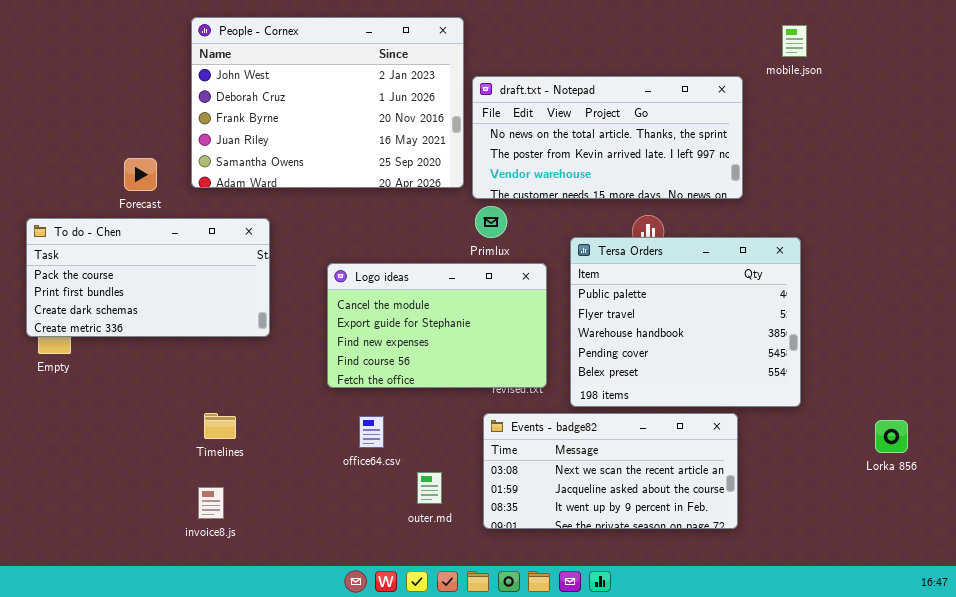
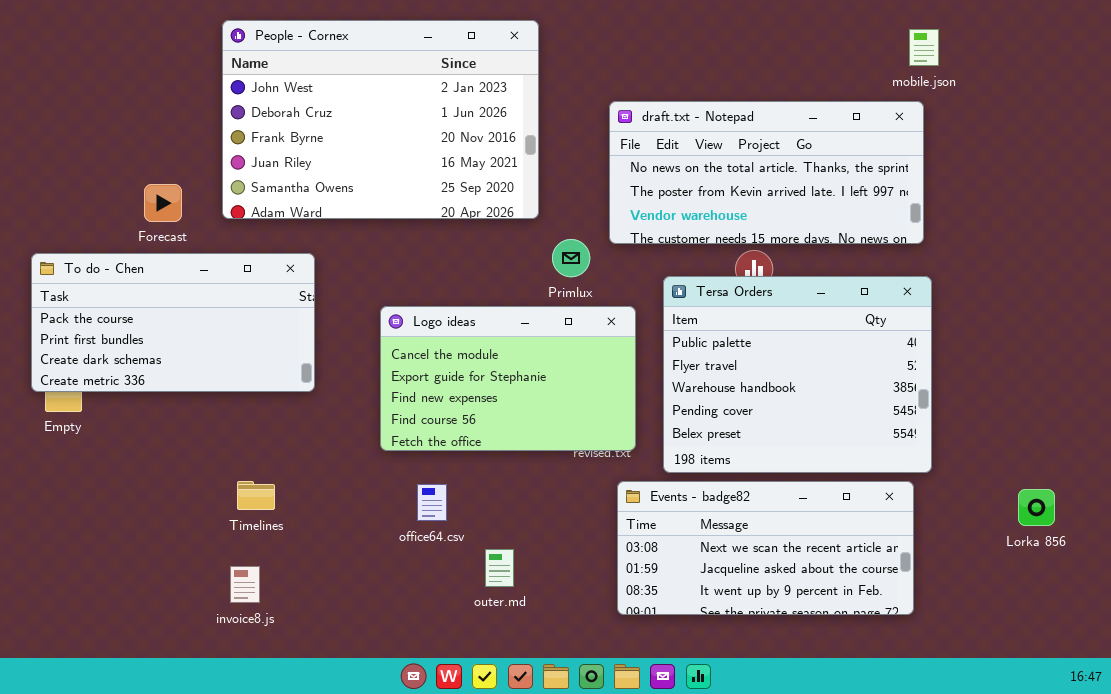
draft.txt - Notepad: [472,76,743,199] -> [609,101,924,244], moved
Events - badge82: [483,413,738,529] -> [617,481,914,615], moved

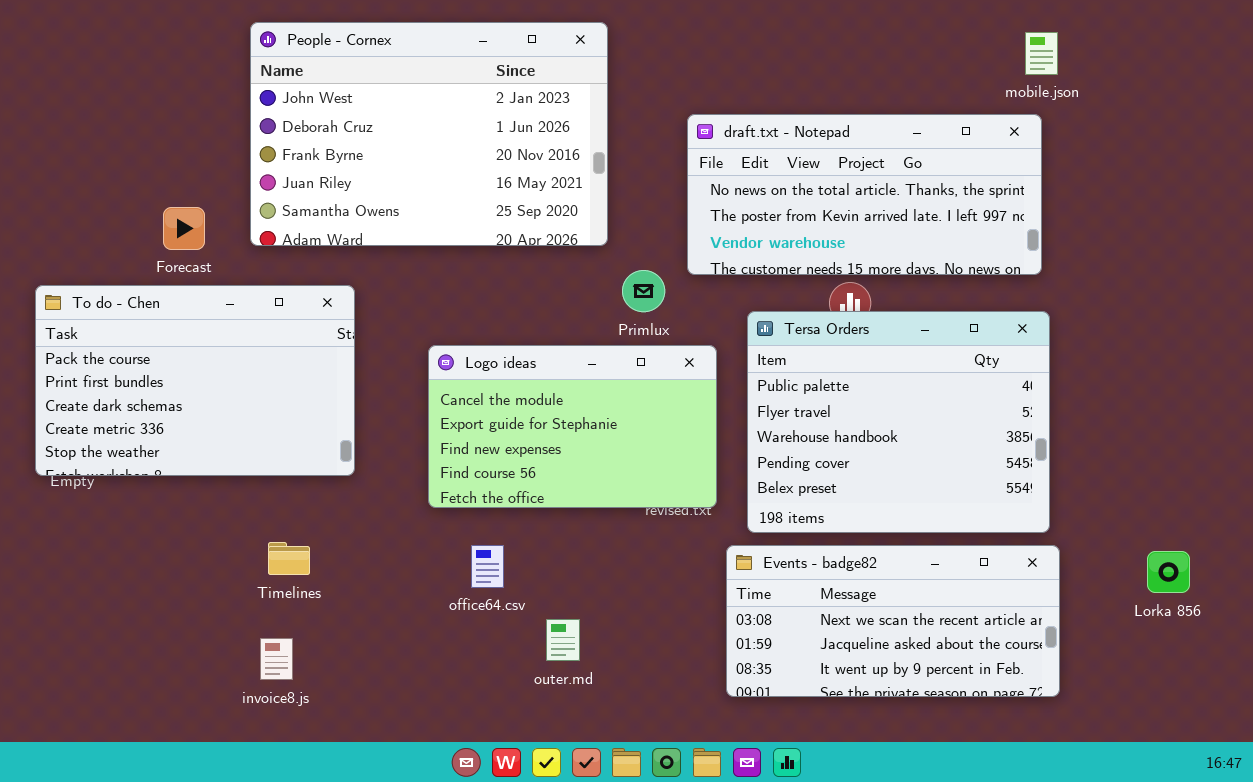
To do - Chen: [31,253,315,392] -> [35,285,355,476], resized
Events - badge82: [617,481,914,615] -> [726,545,1060,697], moved

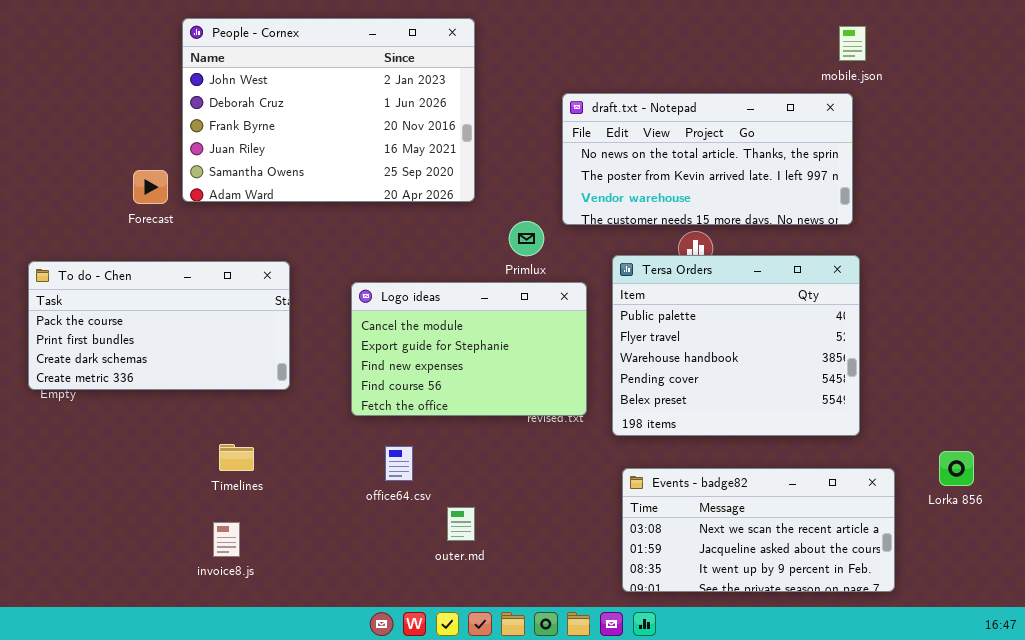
People - Cornex: [250,22,608,246] -> [182,18,475,202], moved
To do - Chen: [35,285,355,476] -> [28,261,290,390], resized
Events - badge82: [726,545,1060,697] -> [622,468,895,592], moved

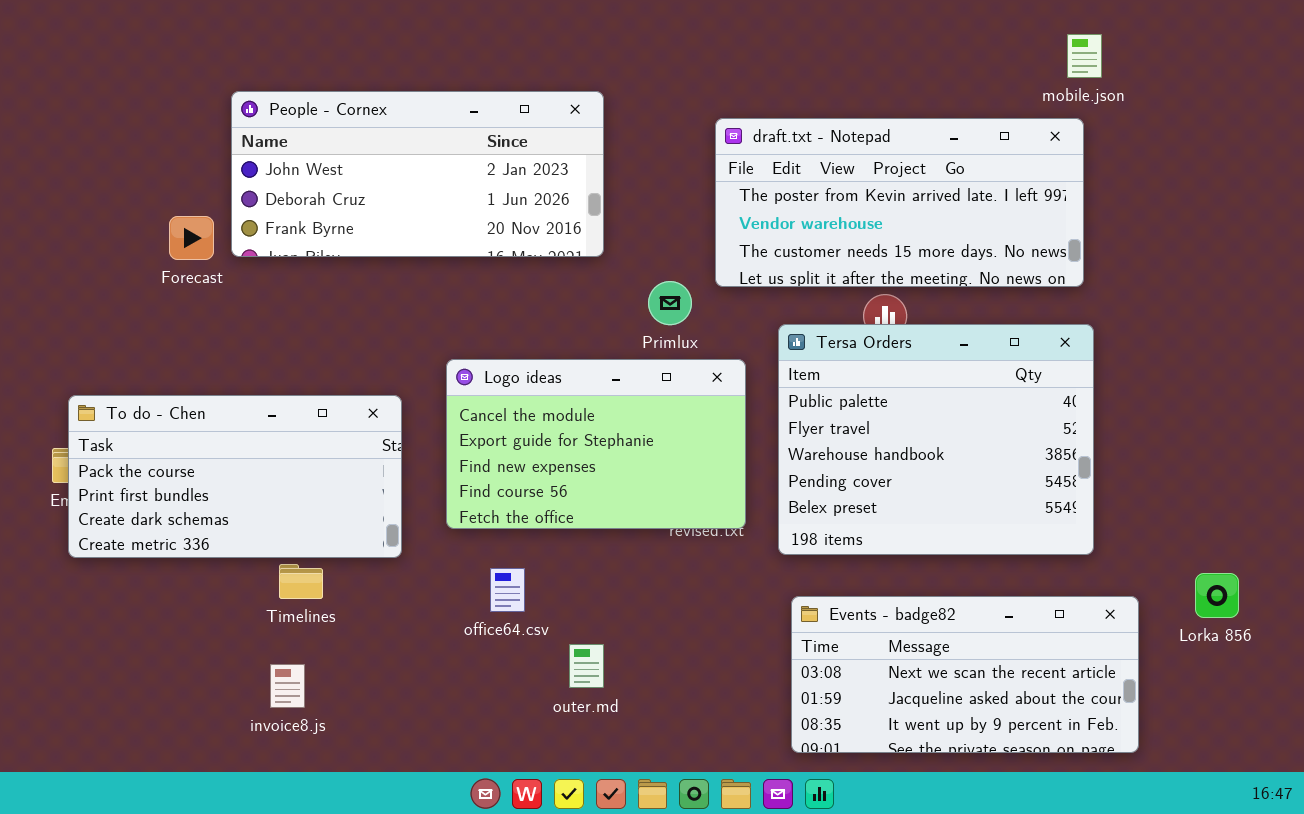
People - Cornex: [182,18,475,202] -> [231,91,604,257], resized
draft.txt - Notepad: [562,93,853,225] -> [715,118,1084,287], scrolled down 1 row
To do - Chen: [28,261,290,390] -> [68,395,402,558], moved

